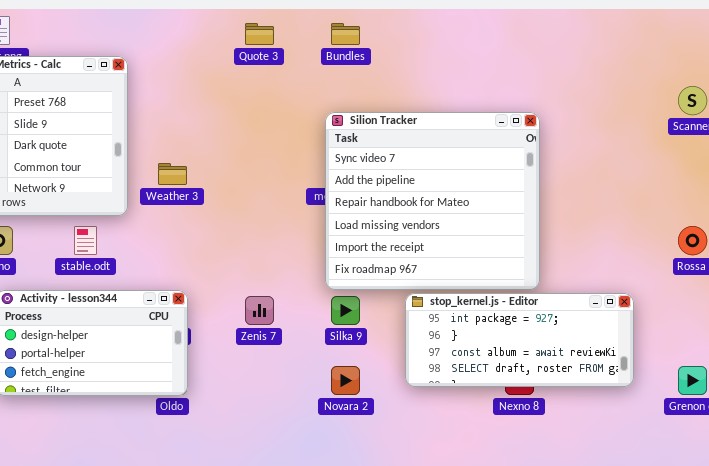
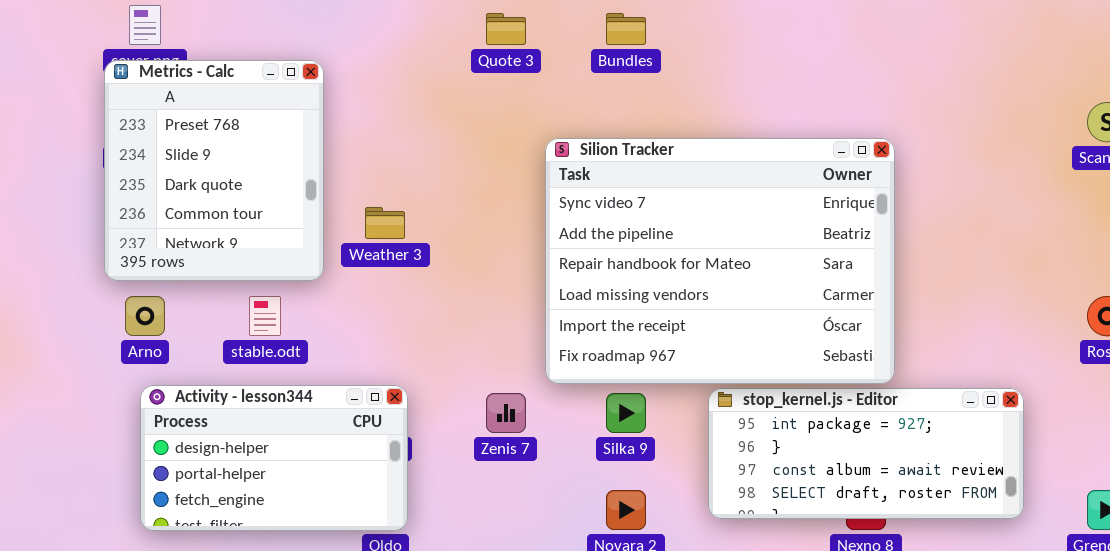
Silion Tracker: [325,112,540,290] -> [545,138,895,384], resized

